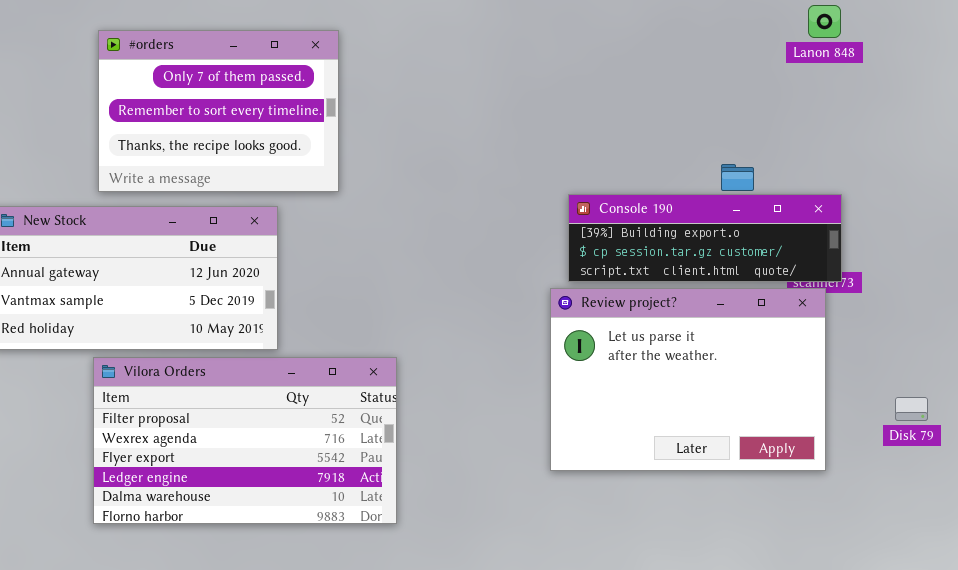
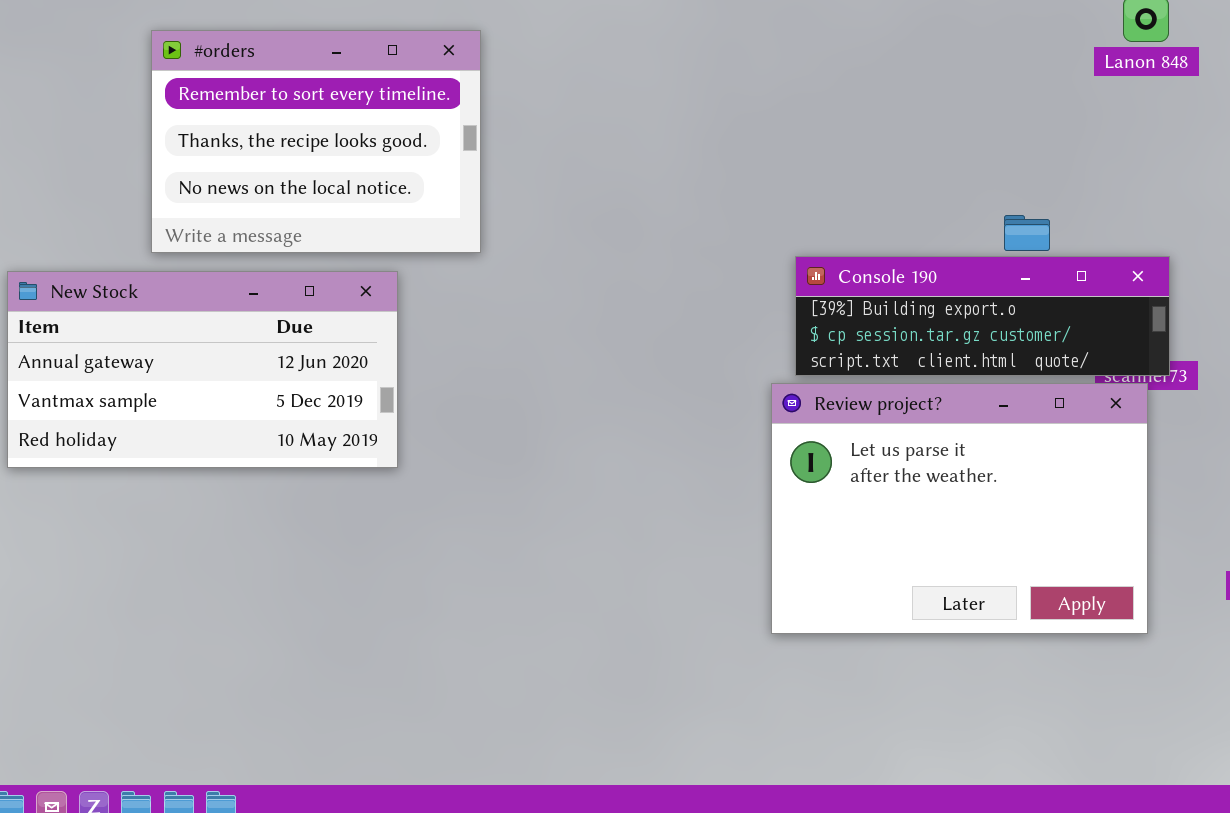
#orders: [98,30,339,192] -> [151,30,481,253], scrolled down 1 row
Vilora Orders: [93,357,397,524] -> none, closed

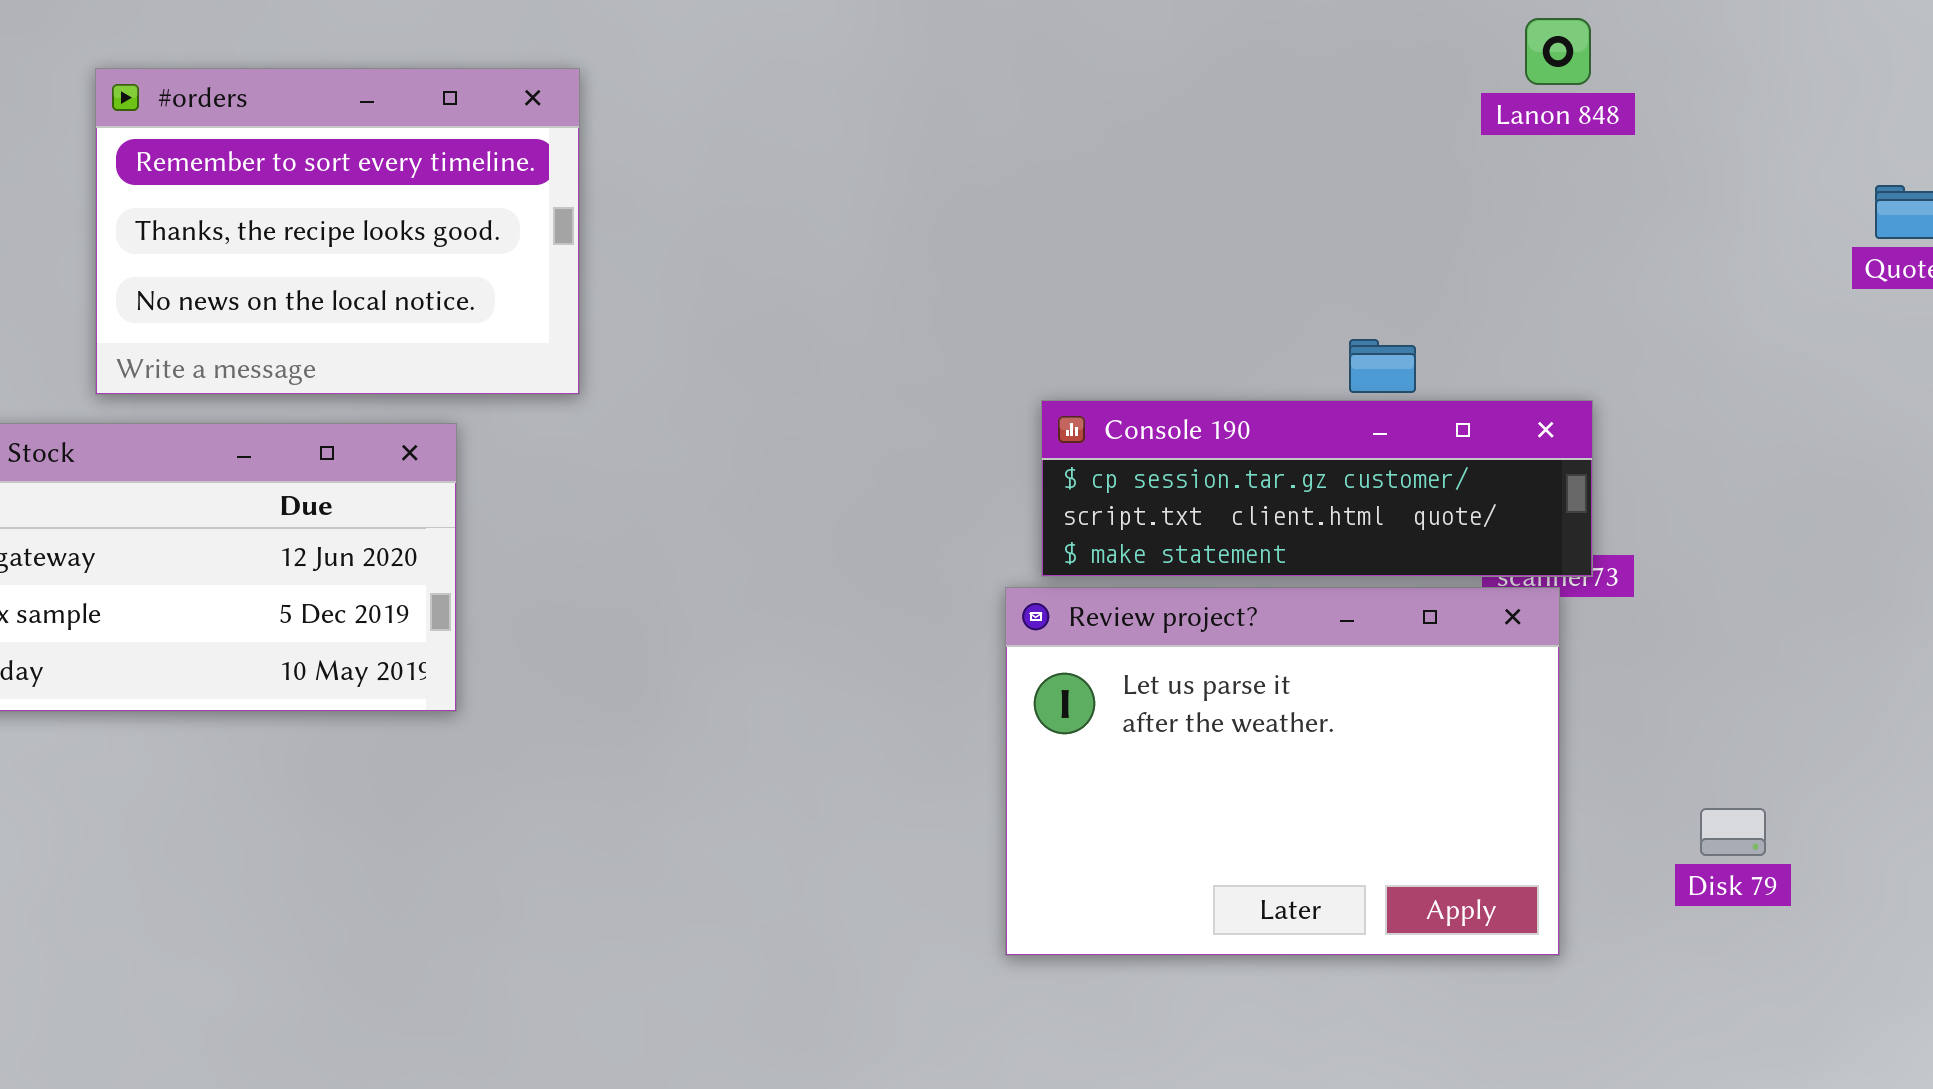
Console 190: [795,256,1170,376] -> [1041,400,1593,577], scrolled down 1 row

